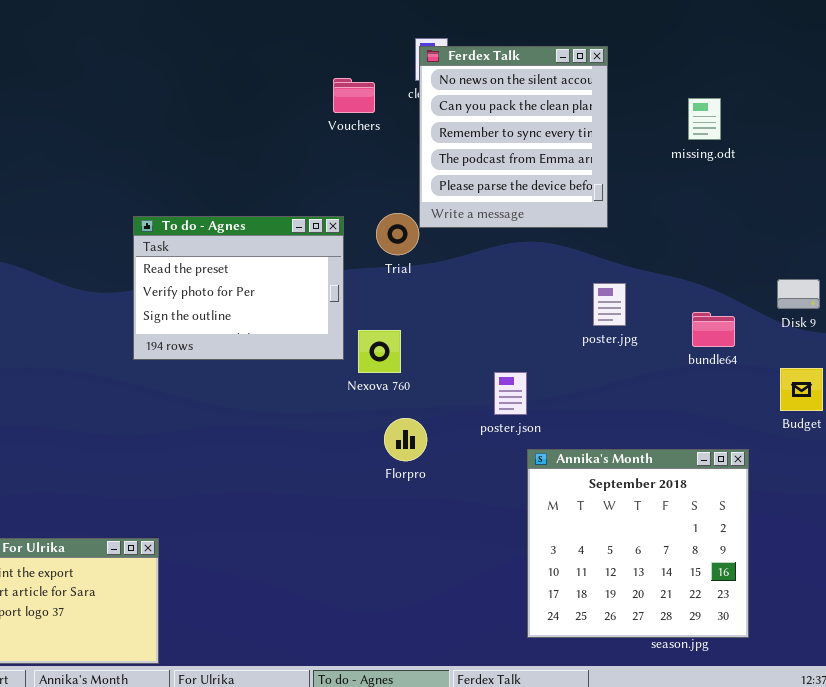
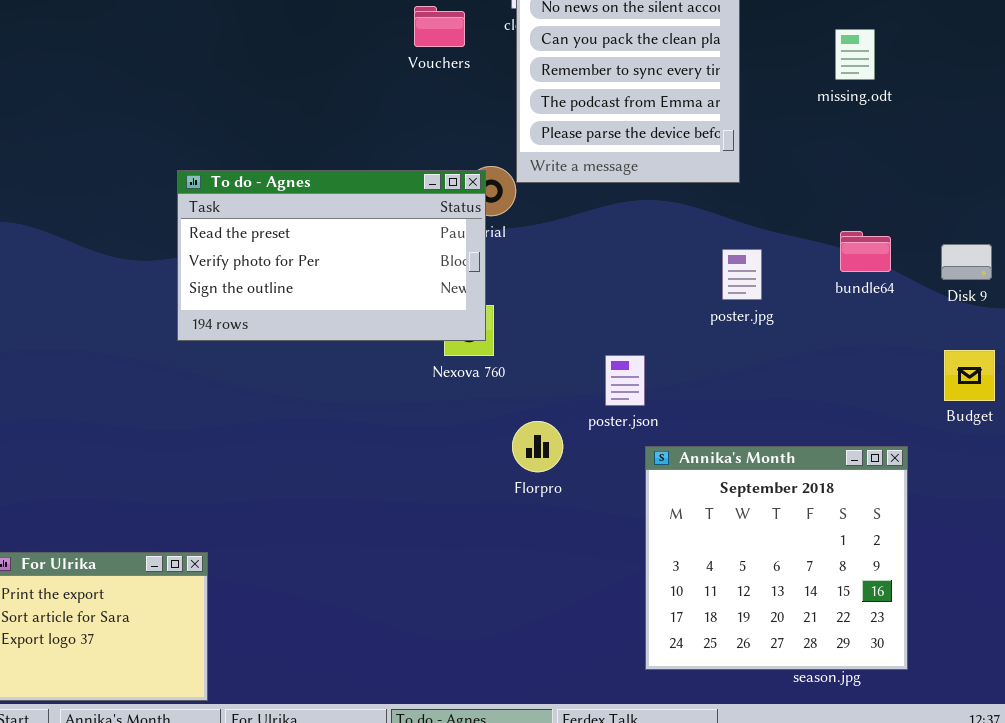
To do - Agnes: [133,216,344,360] -> [177,170,486,341], resized
bundle64: [692,312,735,347] -> [840,231,891,272], moved
Florpro: [384,418,427,461] -> [512,421,563,472], moved

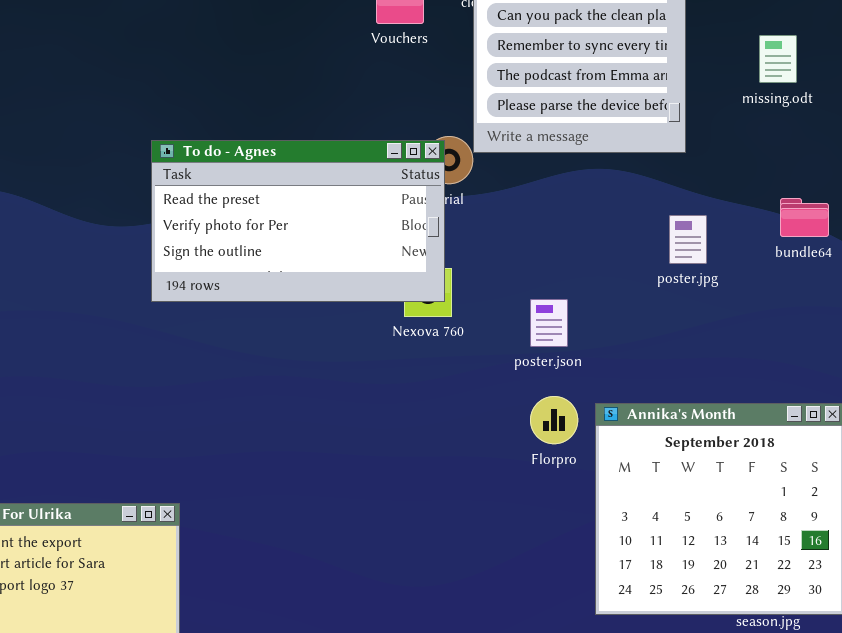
missing.odt: [835,29,875,80] -> [759,35,797,83], moved
poster.json: [605,355,645,406] -> [530,299,568,347], moved
Florpro: [512,421,563,472] -> [530,396,578,444], moved

